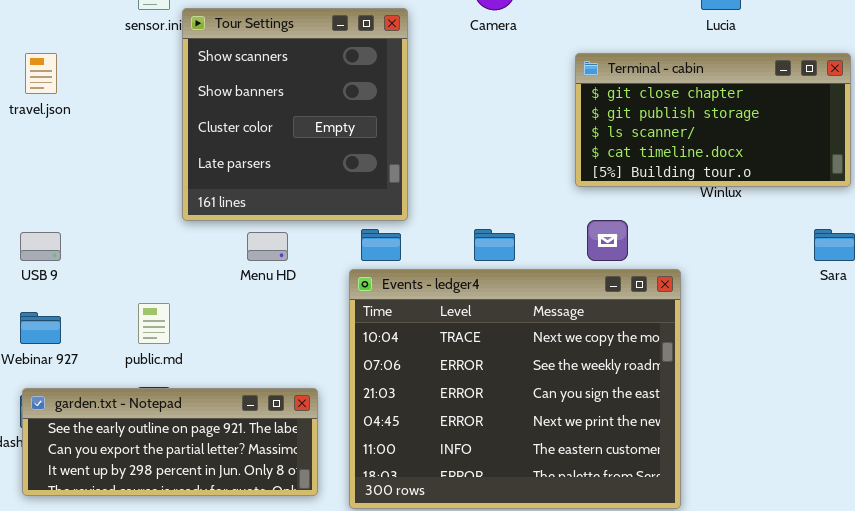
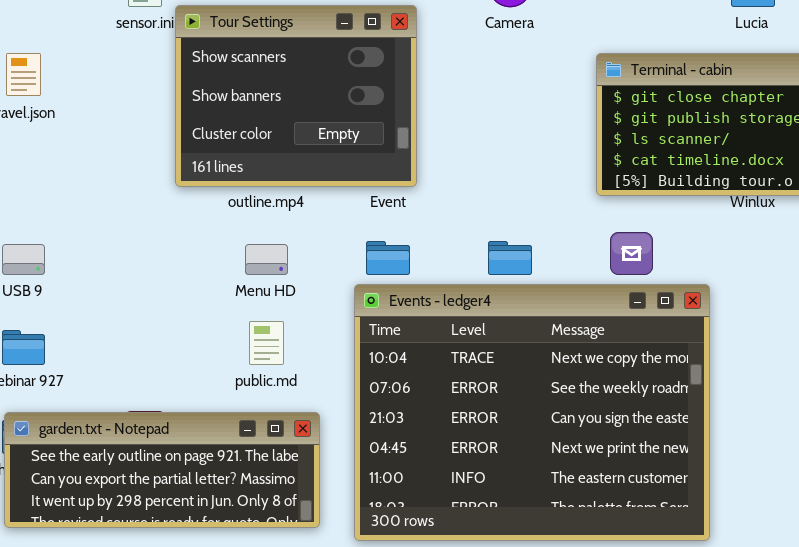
Tour Settings: [182,8,408,221] -> [175,5,417,187], resized
public.md: [138,303,170,344] -> [249,321,284,365], moved

